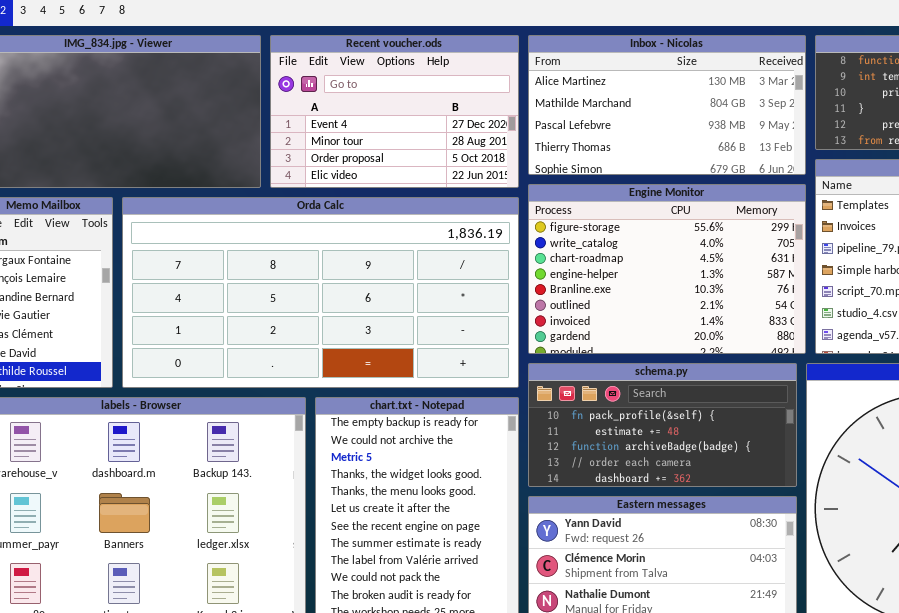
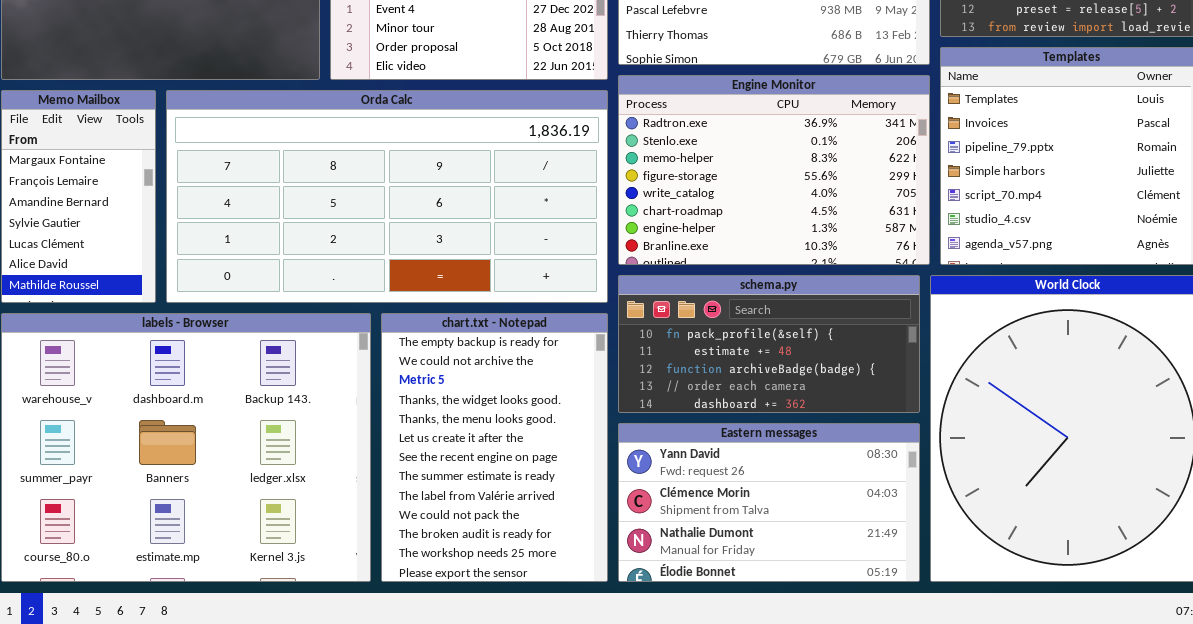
Engine Monitor: [528,184,806,354] -> [618,75,930,265], scrolled up 3 rows

